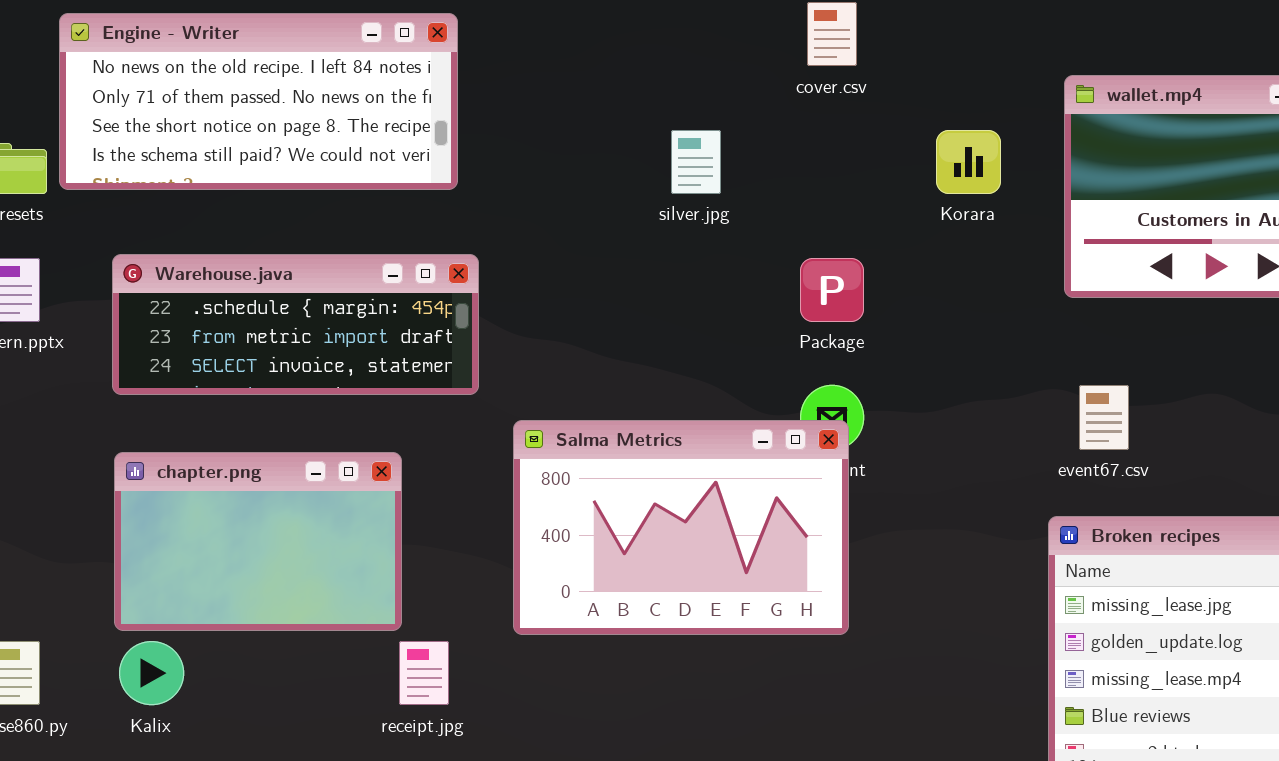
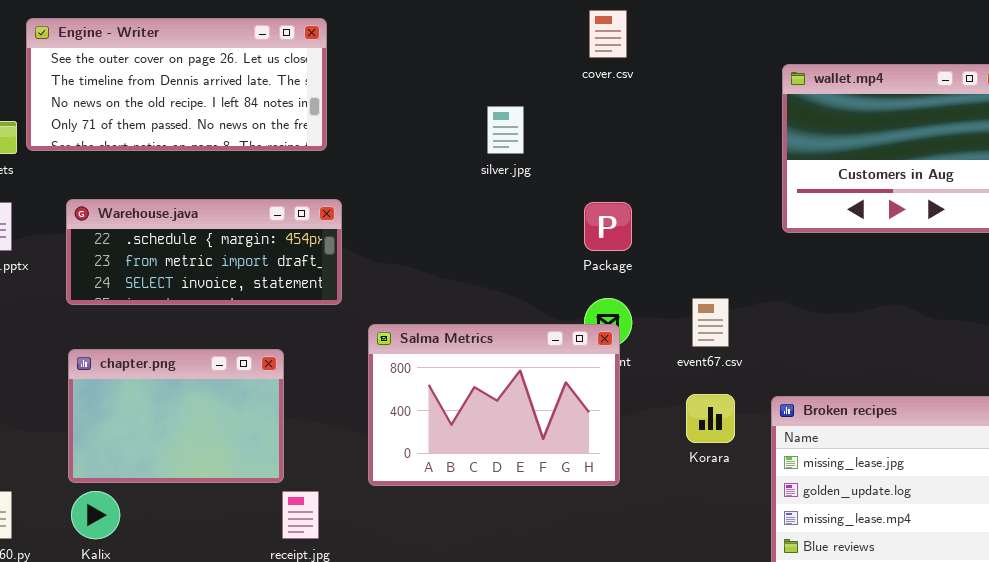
Engine - Writer: [59,13,458,190] -> [26,18,327,151], scrolled up 2 rows
Korara: [936,130,1001,194] -> [686,394,735,443], moved
event67.csv: [1079,385,1129,450] -> [692,298,729,347], moved

